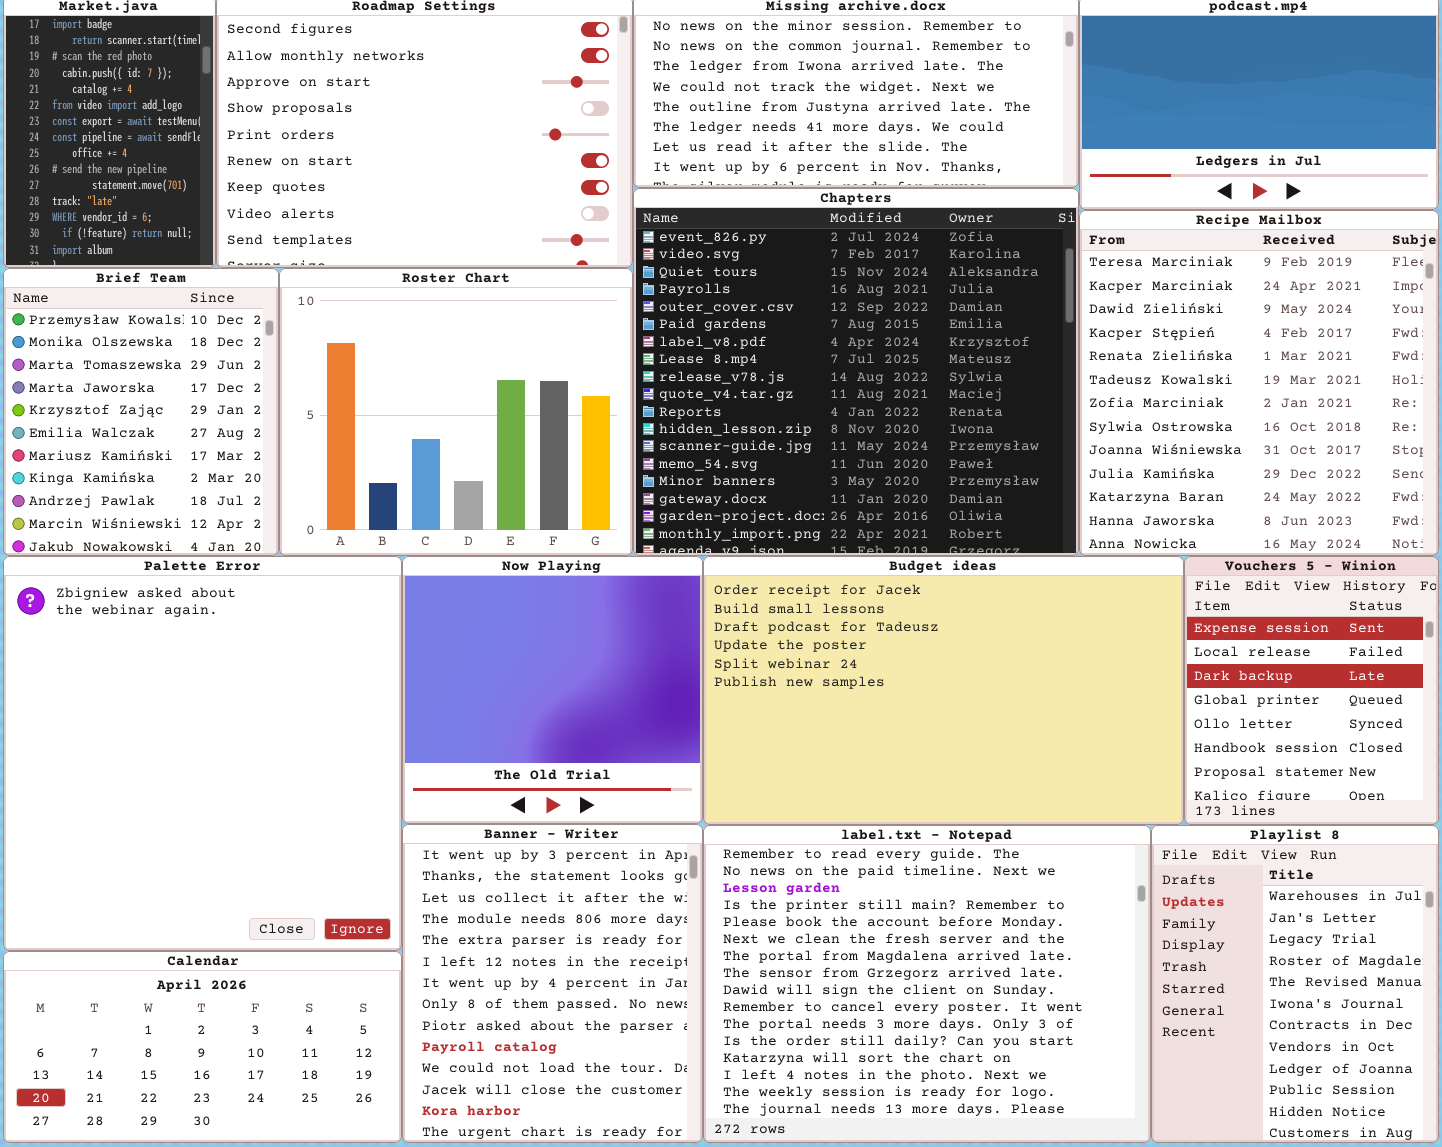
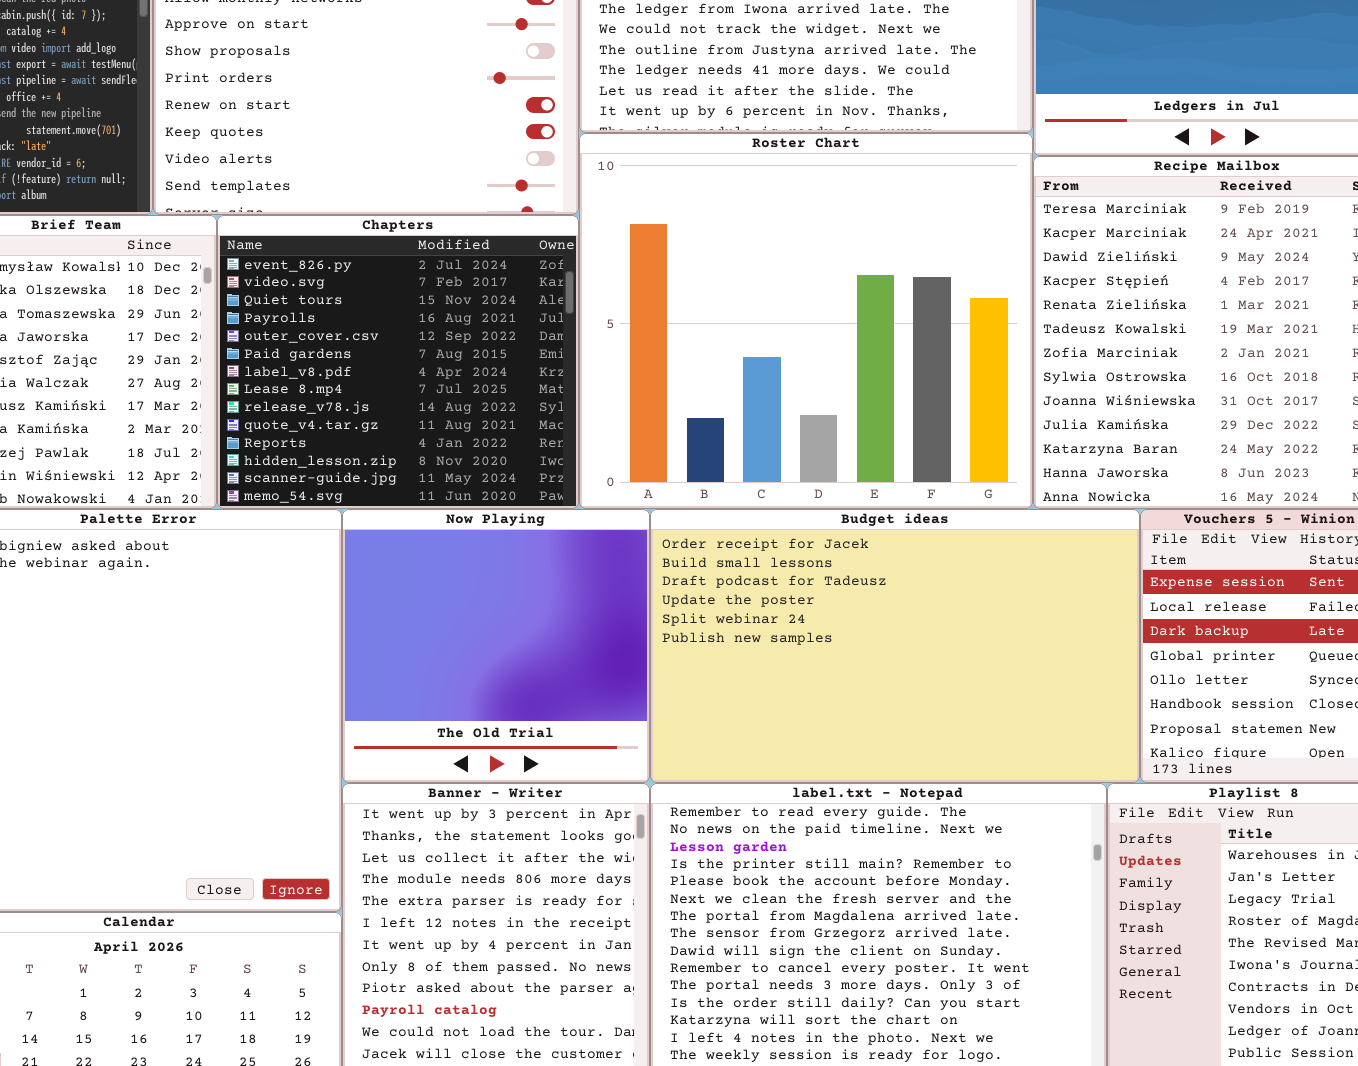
Chapters: [633,188,1079,556] -> [217,215,579,509], moved, resized
Roster Chart: [279,268,633,556] -> [579,133,1033,509], moved, resized

